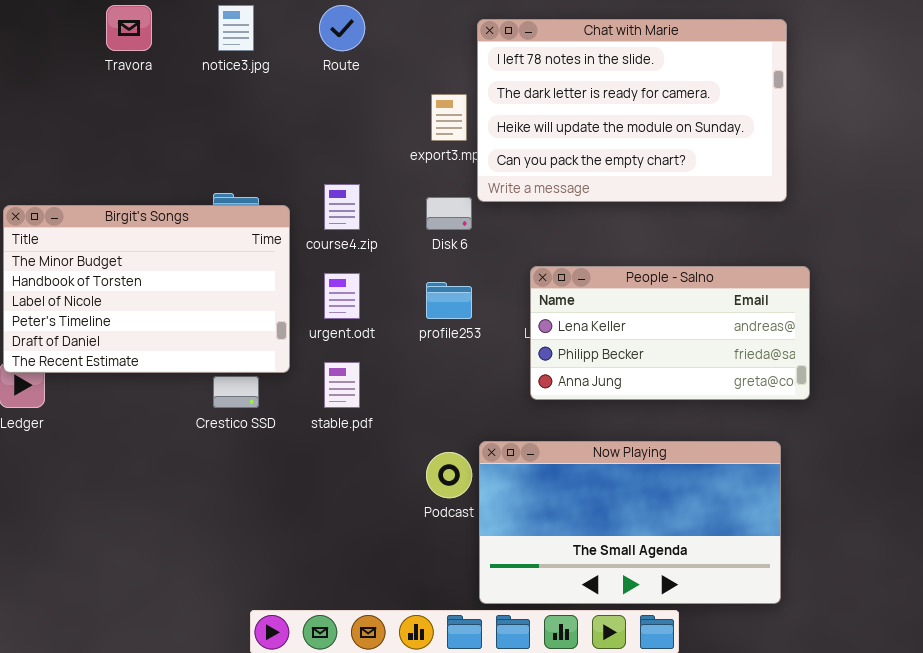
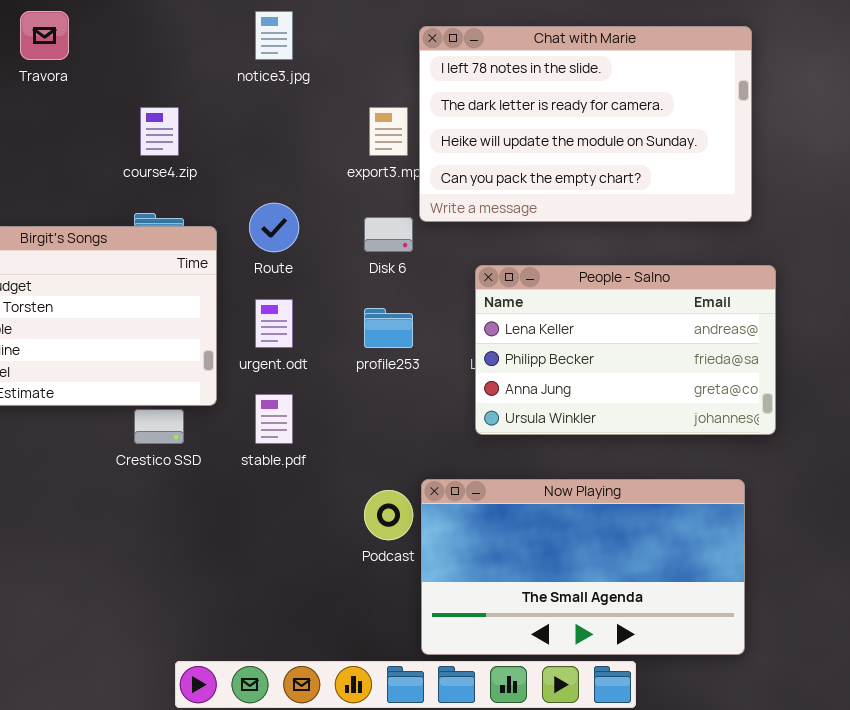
notice3.jpg: [218,5,254,51] -> [255,11,293,60], moved
Route: [319,5,365,51] -> [249,203,299,252], moved
course4.zip: [324,184,360,230] -> [140,107,179,156], moved
People - Salno: [530,266,810,400] -> [475,265,776,435], resized

